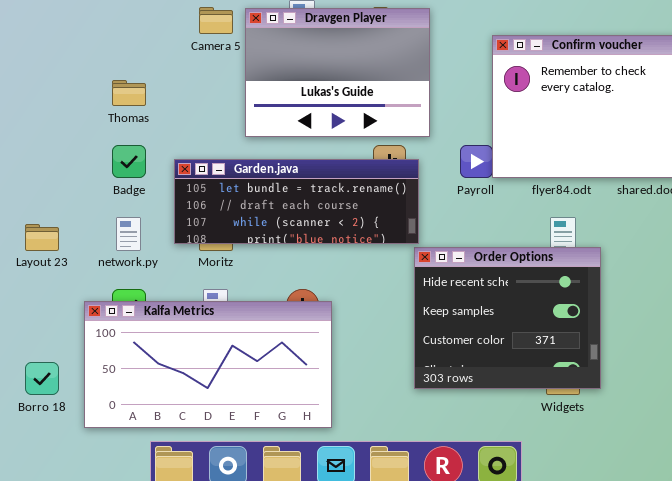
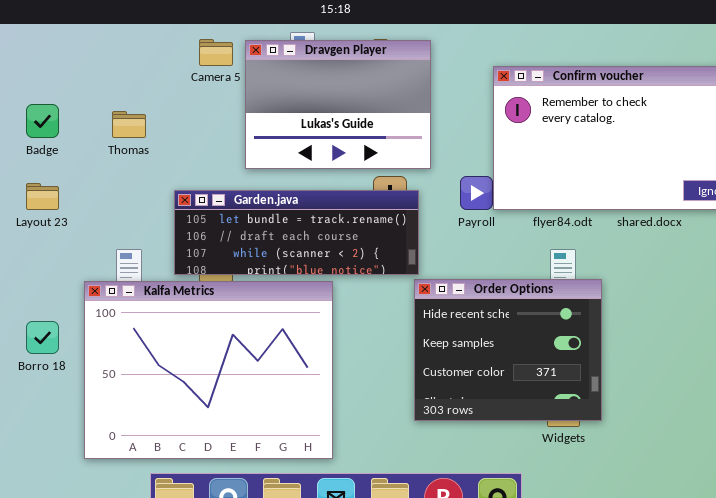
Badge: [112,145,146,178] -> [26,104,59,138], moved
Layout 23: [25,224,59,251] -> [26,183,59,210], moved
Kalfa Metrics: [84,301,332,428] -> [84,281,333,459], resized
Borro 18: [25,362,59,395] -> [26,321,59,354], moved

